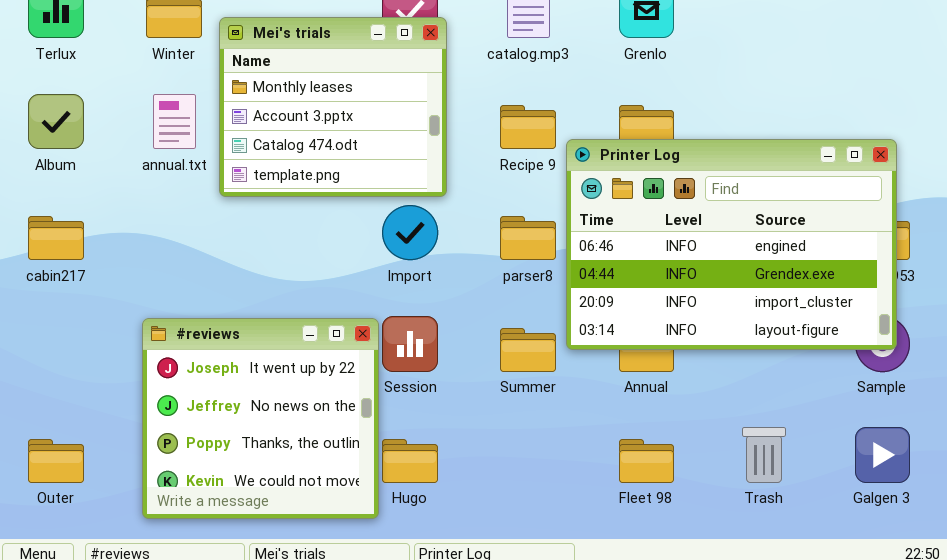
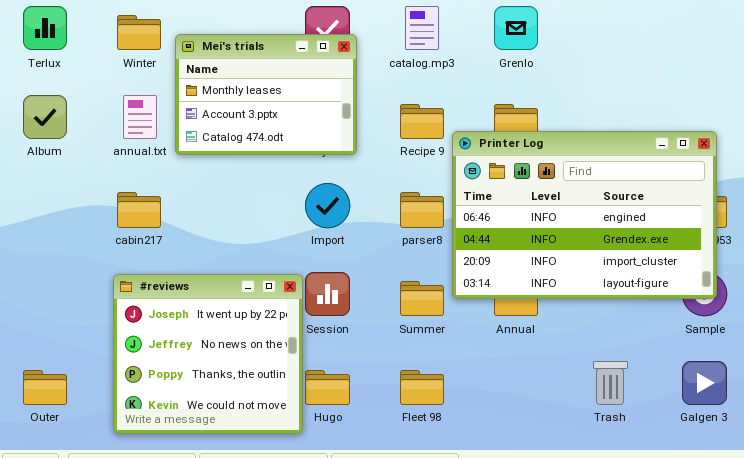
Mei's trials: [219,17,447,197] -> [175,34,357,155], resized
cabin217: [28,216,84,260] -> [117,192,161,228], moved
Fleet 98: [619,439,674,483] -> [400,370,444,405], moved

